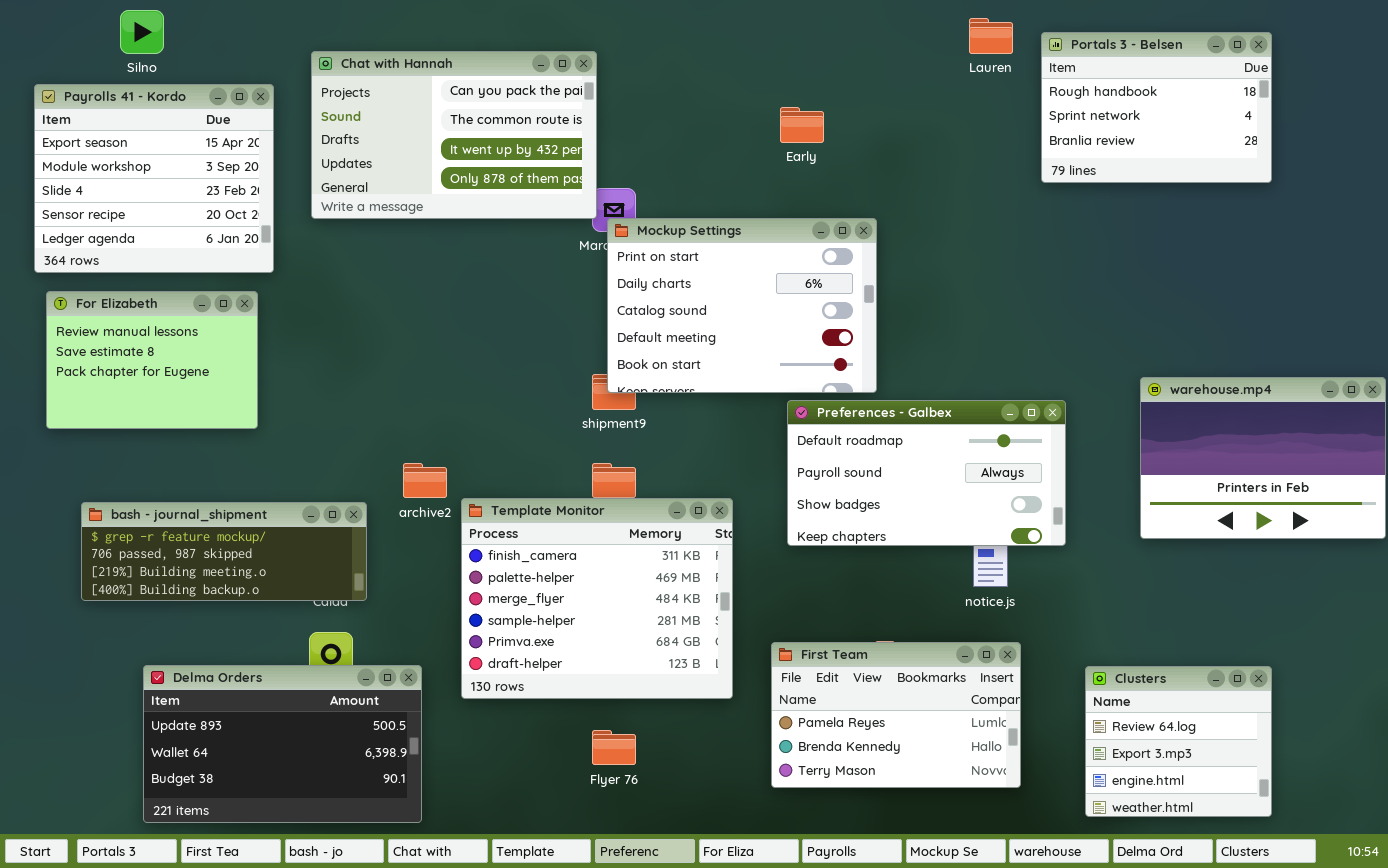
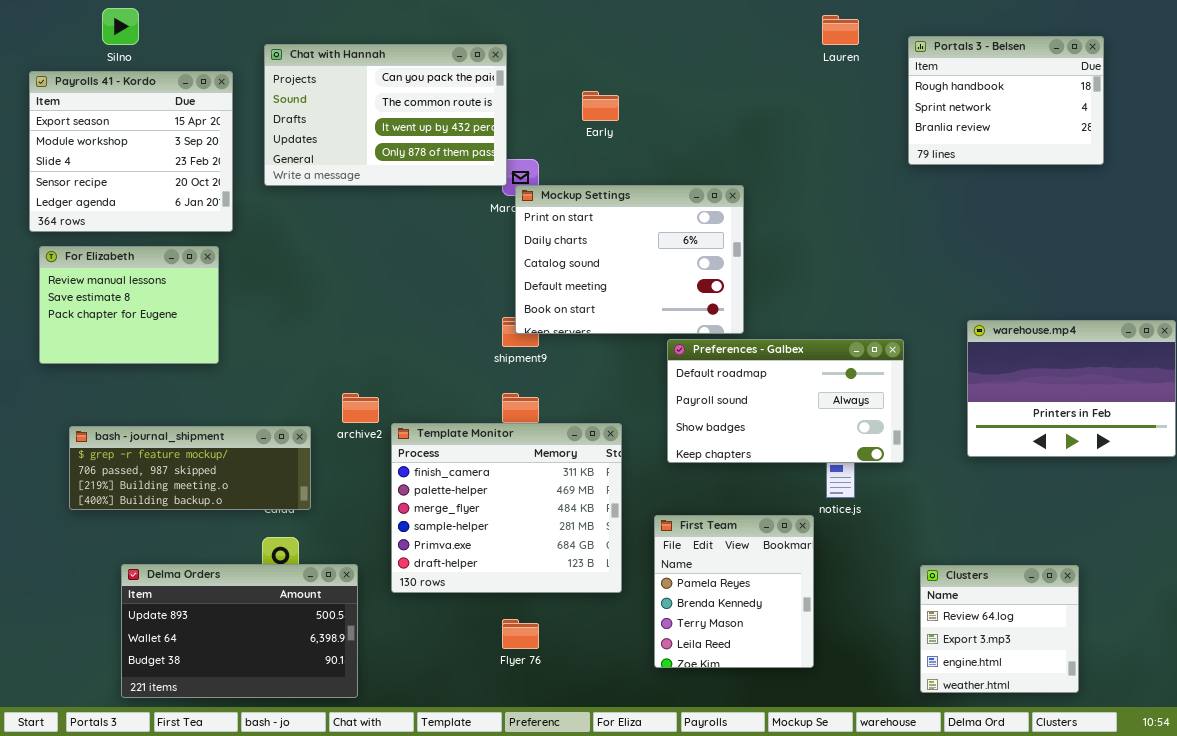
Portals 3 - Belsen: [1041,32,1272,183] -> [908,36,1104,165], moved
Early: [780,107,824,143] -> [582,91,619,121], moved
First Team: [771,642,1021,788] -> [654,515,814,668], resized

